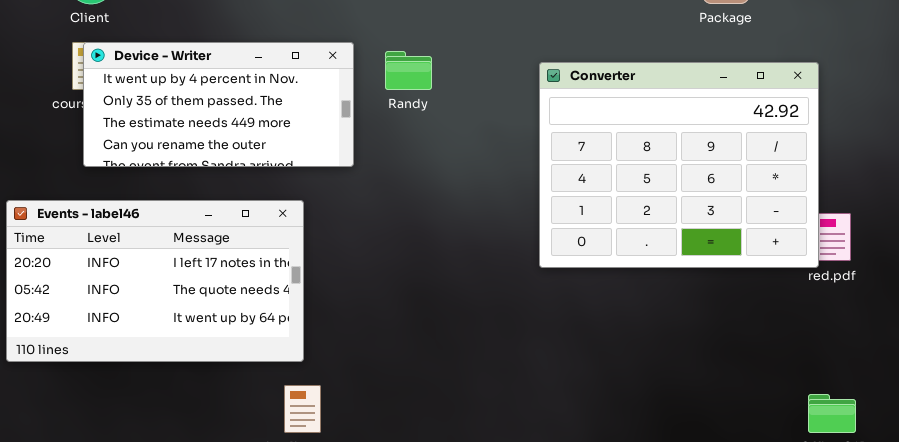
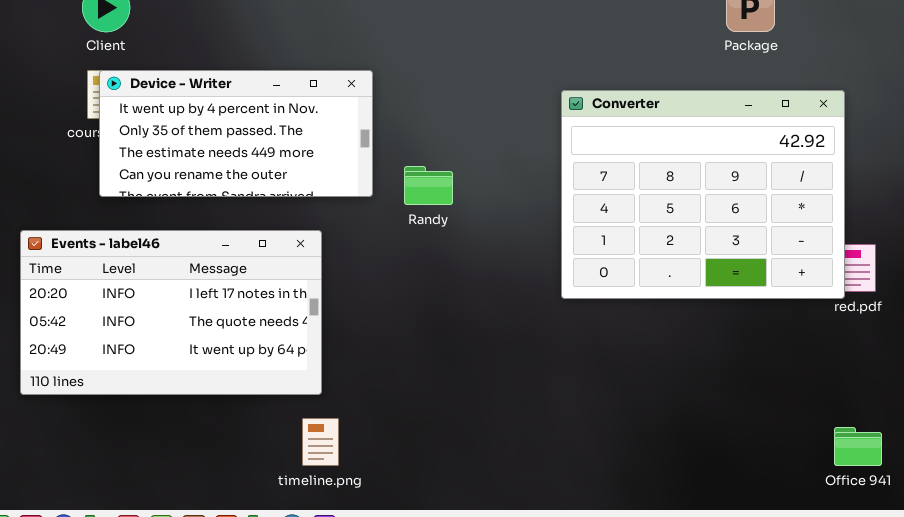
Randy: [385,51,432,90] -> [404,166,453,205], moved

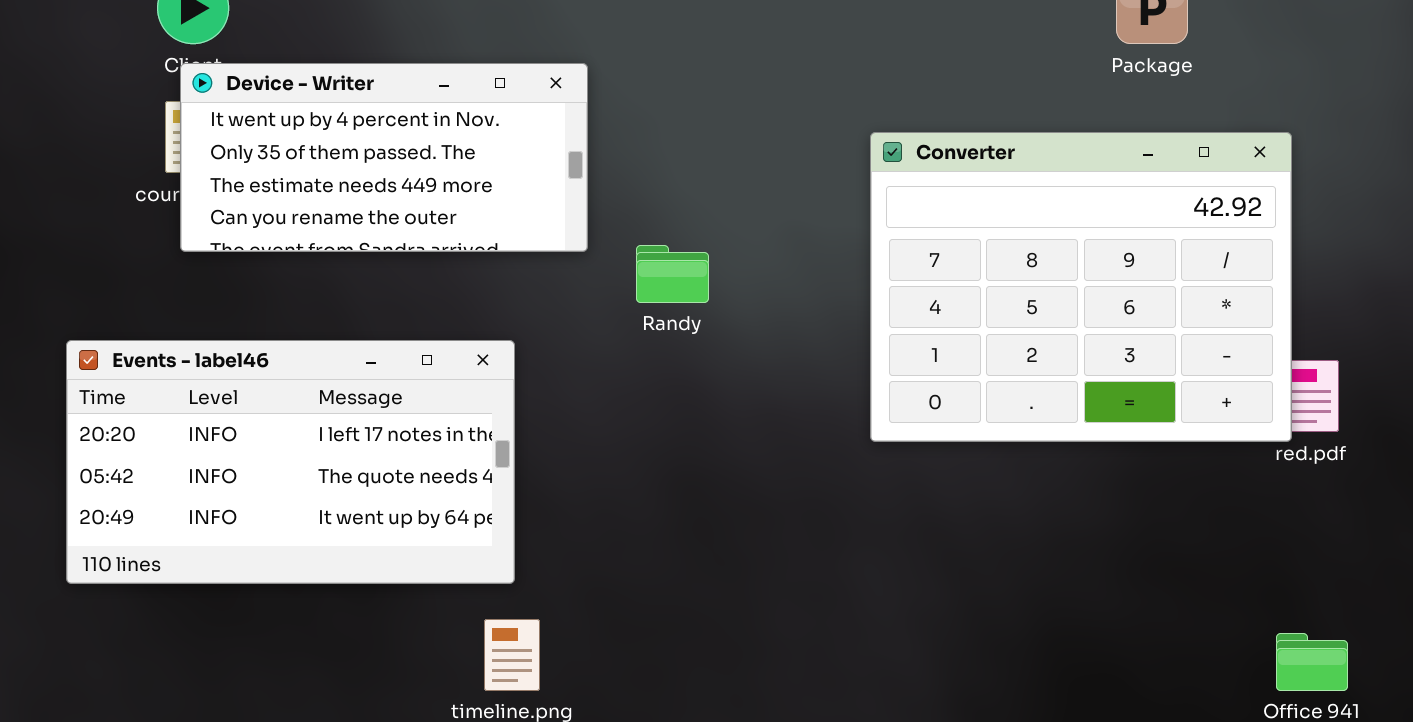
Device - Writer: [99,70,373,197] -> [180,63,588,252], moved

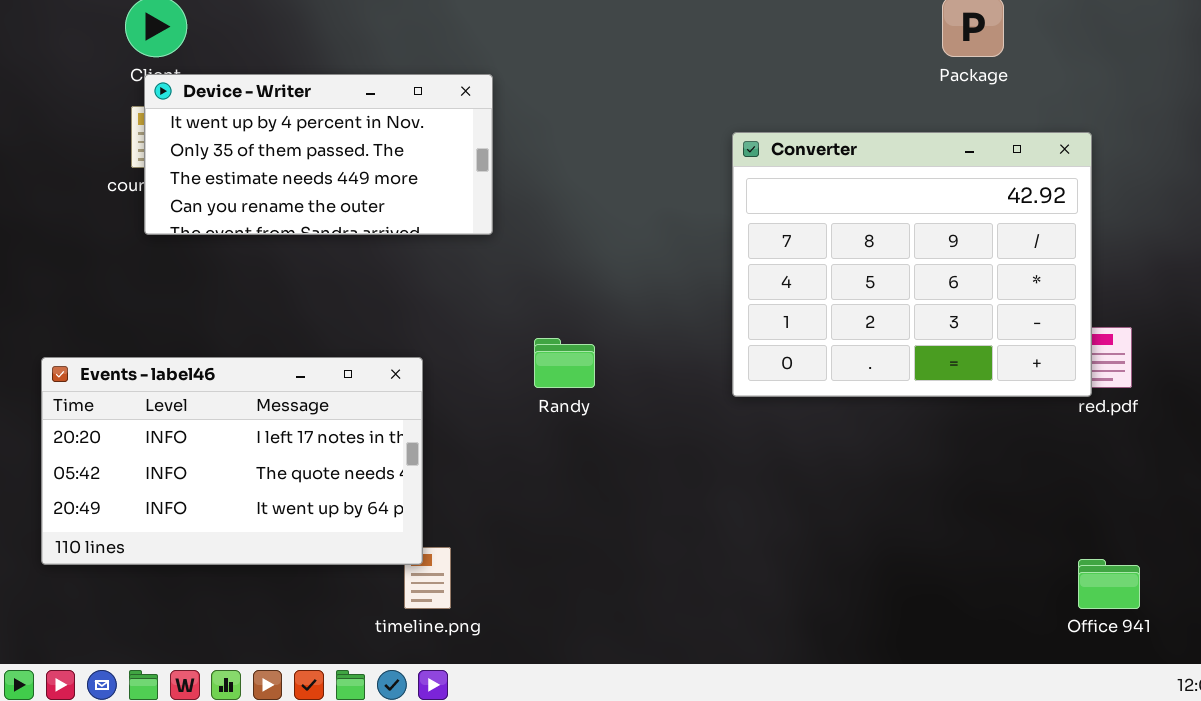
Randy: [636,245,709,303] -> [534,338,595,388], moved
Events - label46: [66,340,515,584] -> [41,357,423,565], moved

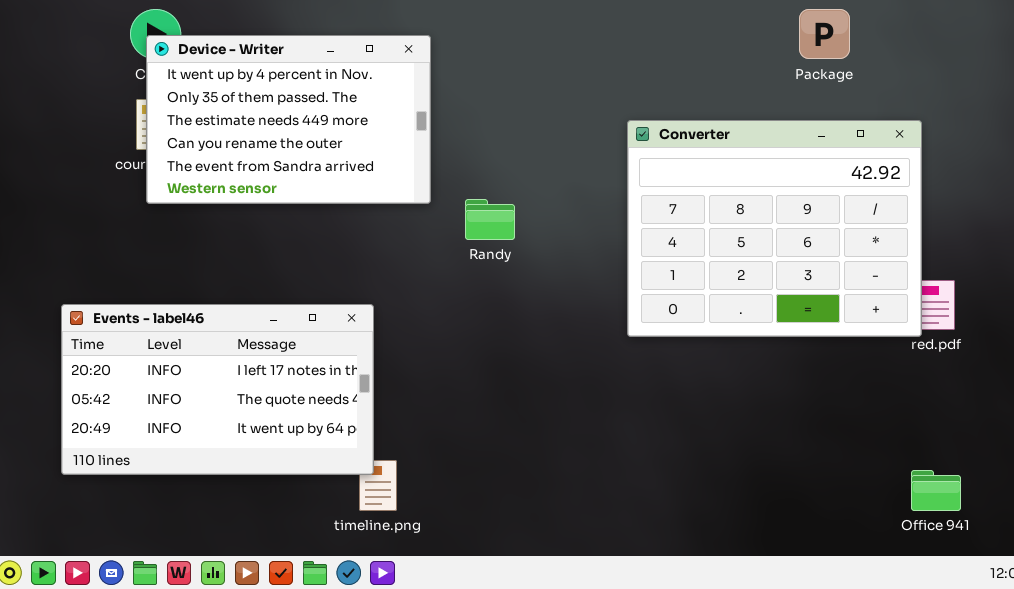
Device - Writer: [144,74,493,235] -> [146,35,431,204], resized
Randy: [534,338,595,388] -> [465,199,515,240], moved

